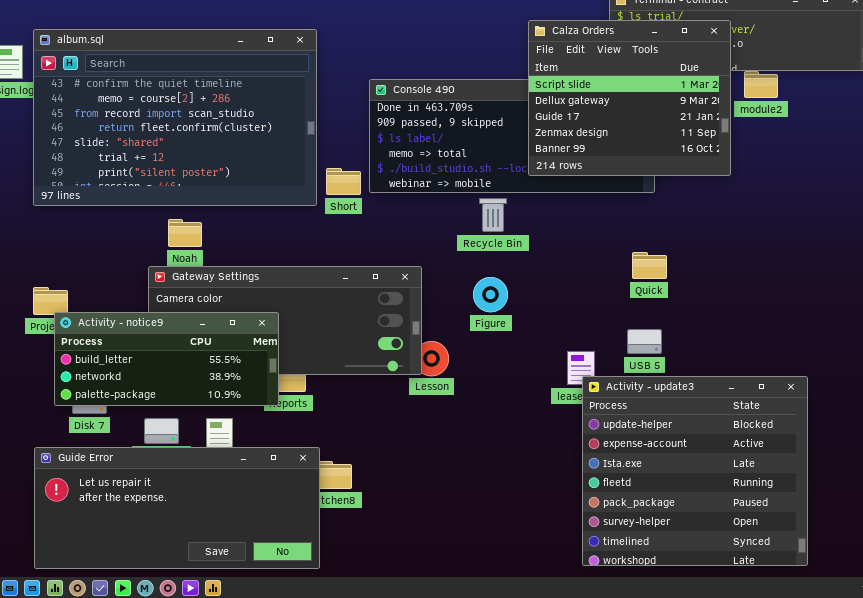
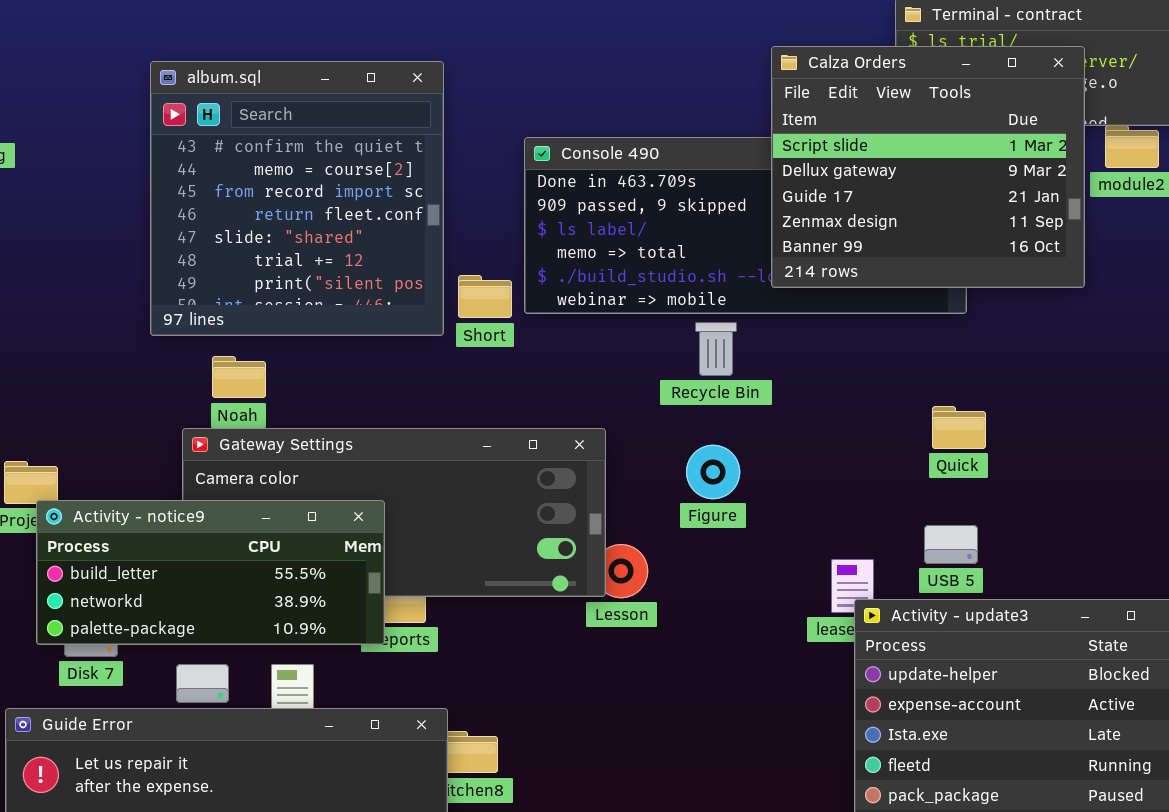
album.sql: [33,29,317,206] -> [150,61,444,336], resized

